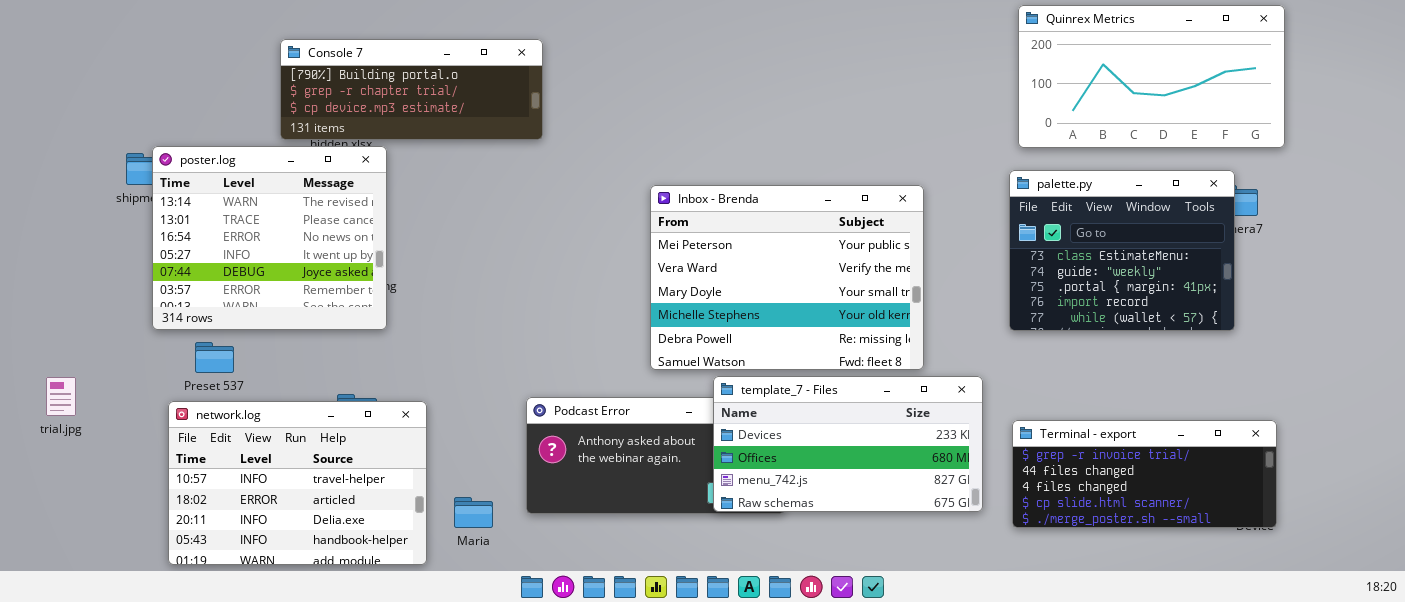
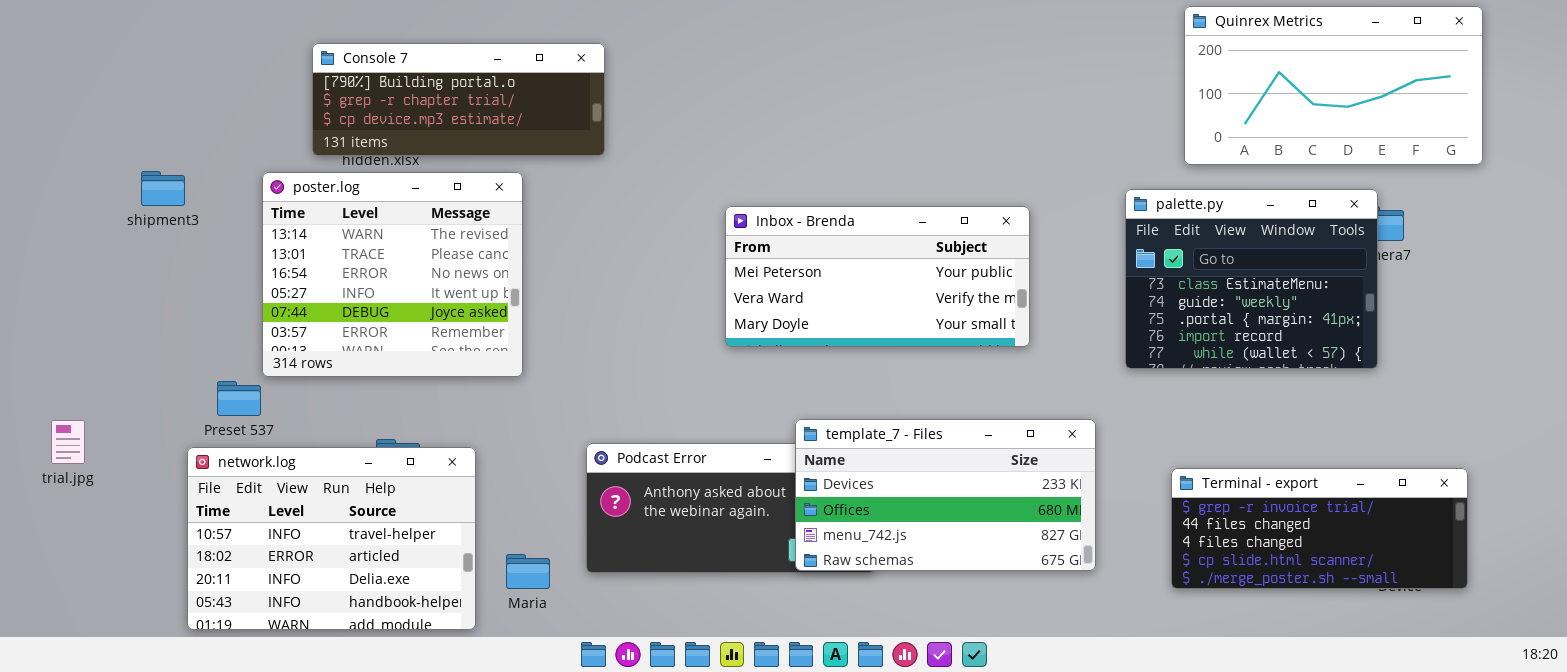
Quinrex Metrics: [1018,5,1285,148] -> [1184,6,1483,165], moved
poster.log: [152,146,387,330] -> [262,172,523,377], moved
Inbox - Brenda: [650,185,924,370] -> [725,206,1030,347], resized
Terminal - export: [1012,420,1277,528] -> [1171,468,1468,589], moved

